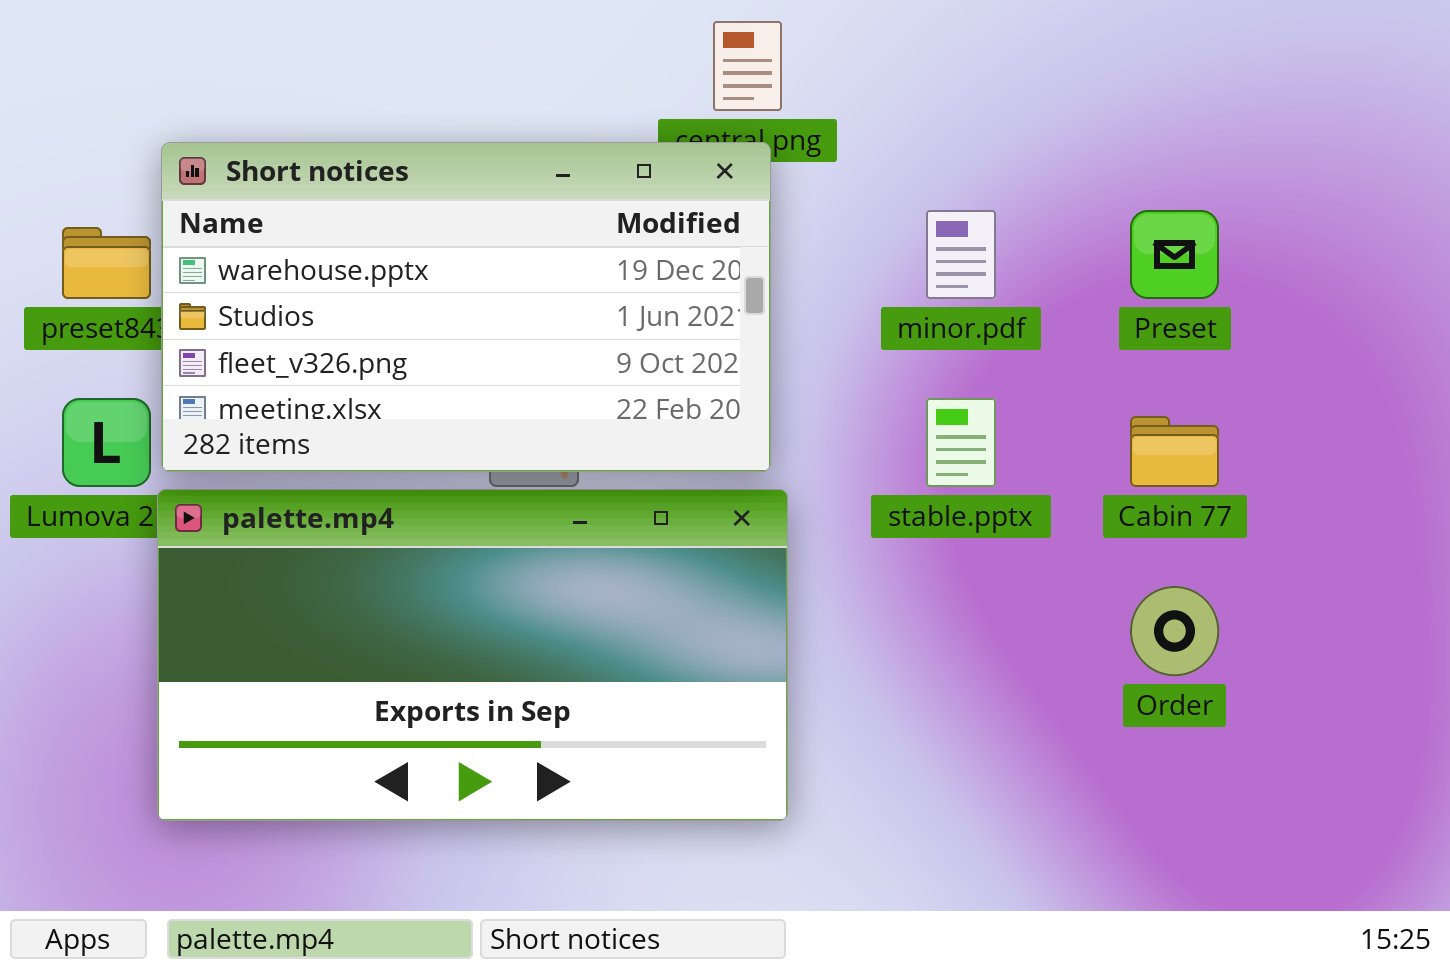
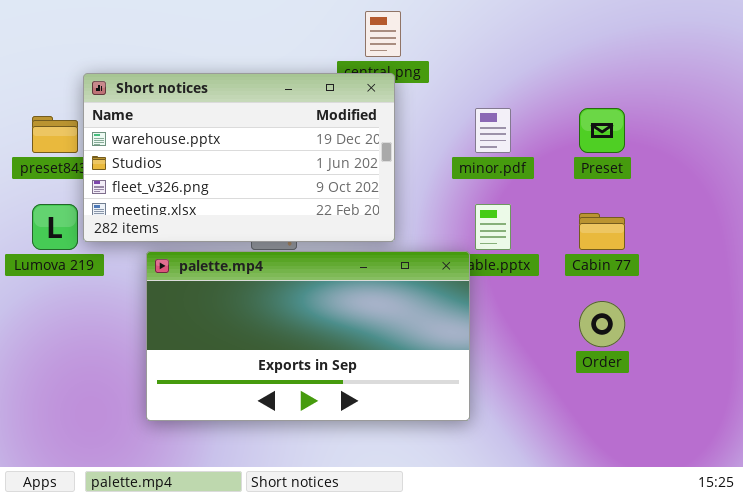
palette.mp4: [157,489,788,821] -> [146,251,470,421], moved

